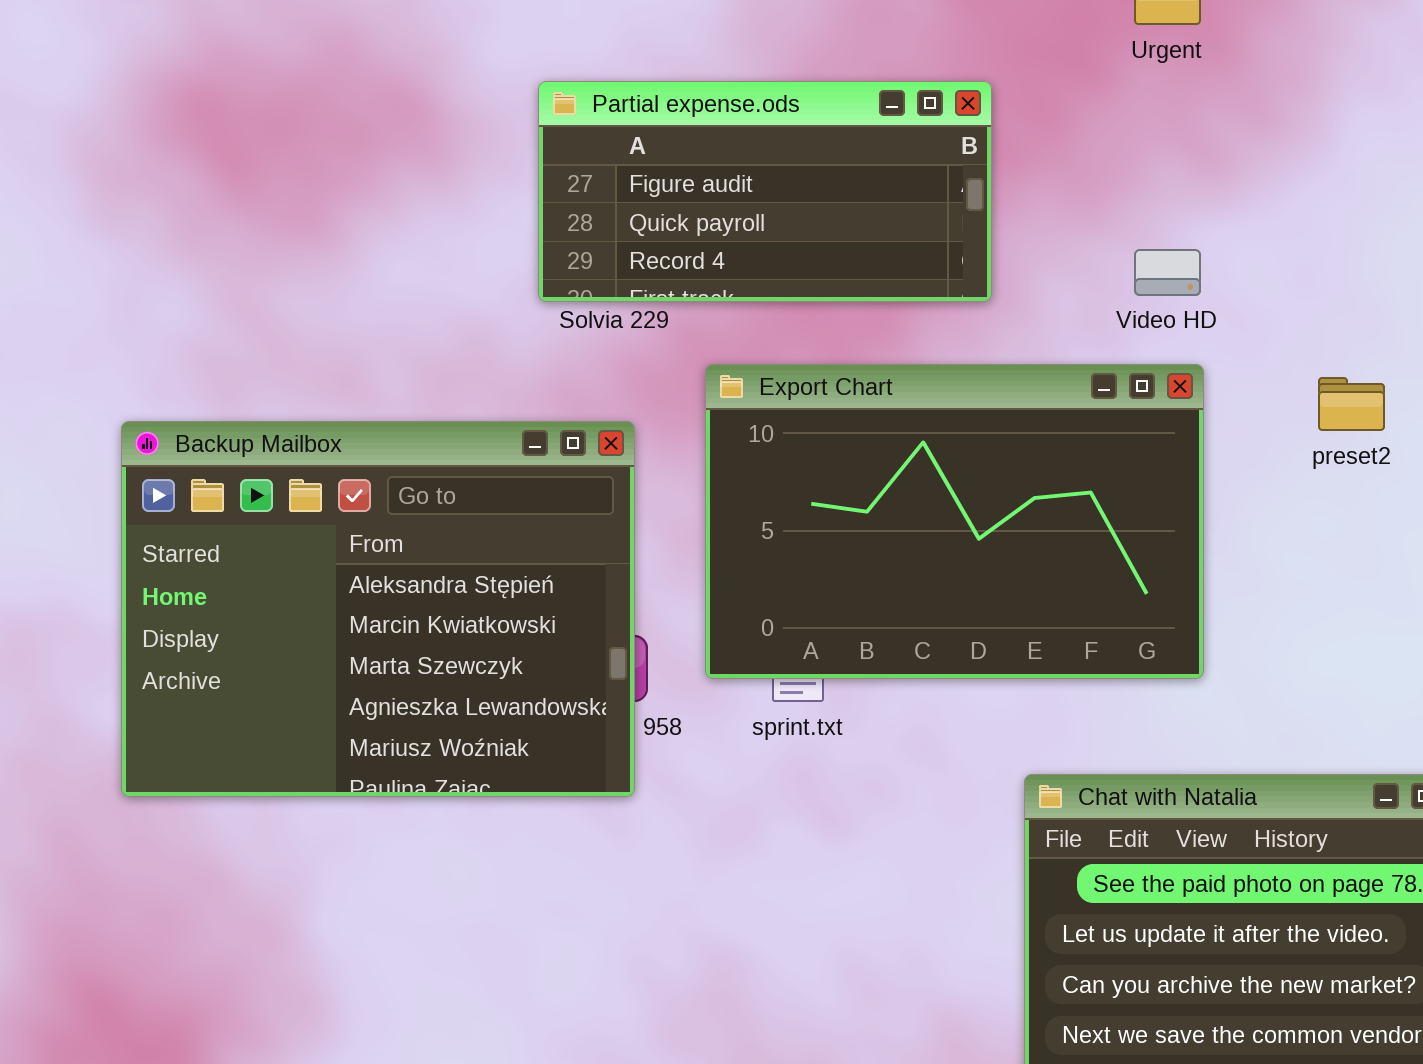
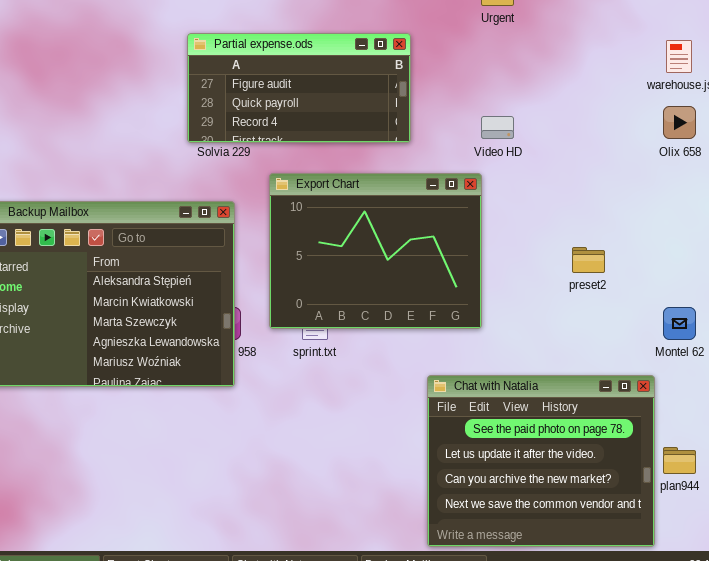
Export Chart: [705,364,1204,679] -> [269,173,482,329], resized
preset2: [1318,377,1385,431] -> [572,247,605,273], moved

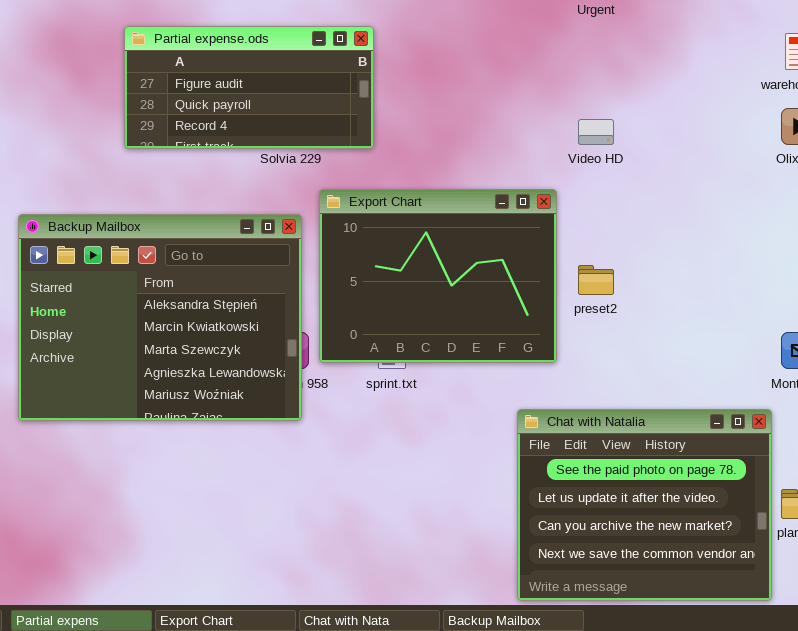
Partial expense.ods: [187,33,411,143] -> [124,26,374,149], moved
Export Chart: [269,173,482,329] -> [319,189,557,363], moved
preset2: [572,247,605,273] -> [578,265,614,295], moved

